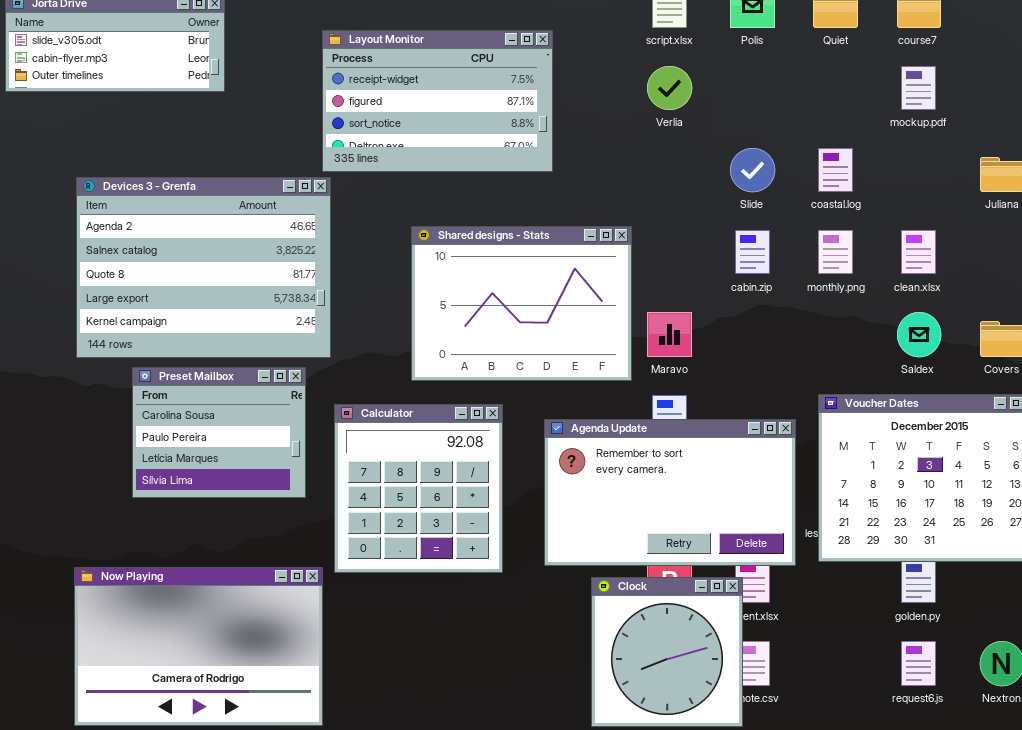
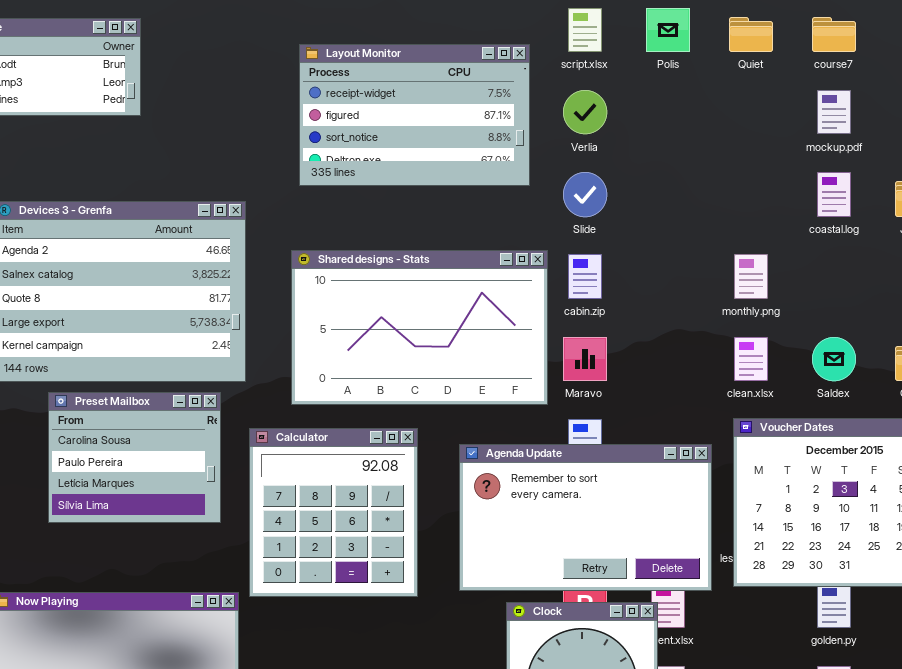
Layout Monitor: [322,30,553,172] -> [299,44,530,186], moved
Slide: [730,148,775,192] -> [563,172,607,217], moved
coastal.log: [818,148,853,192] -> [817,172,851,217], moved
Shared designs - Stats: [411,226,632,381] -> [291,250,548,405], resized
cabin.zip: [735,230,770,274] -> [568,254,602,299], moved
clean.xlsx: [901,230,936,274] -> [734,337,768,381], moved

